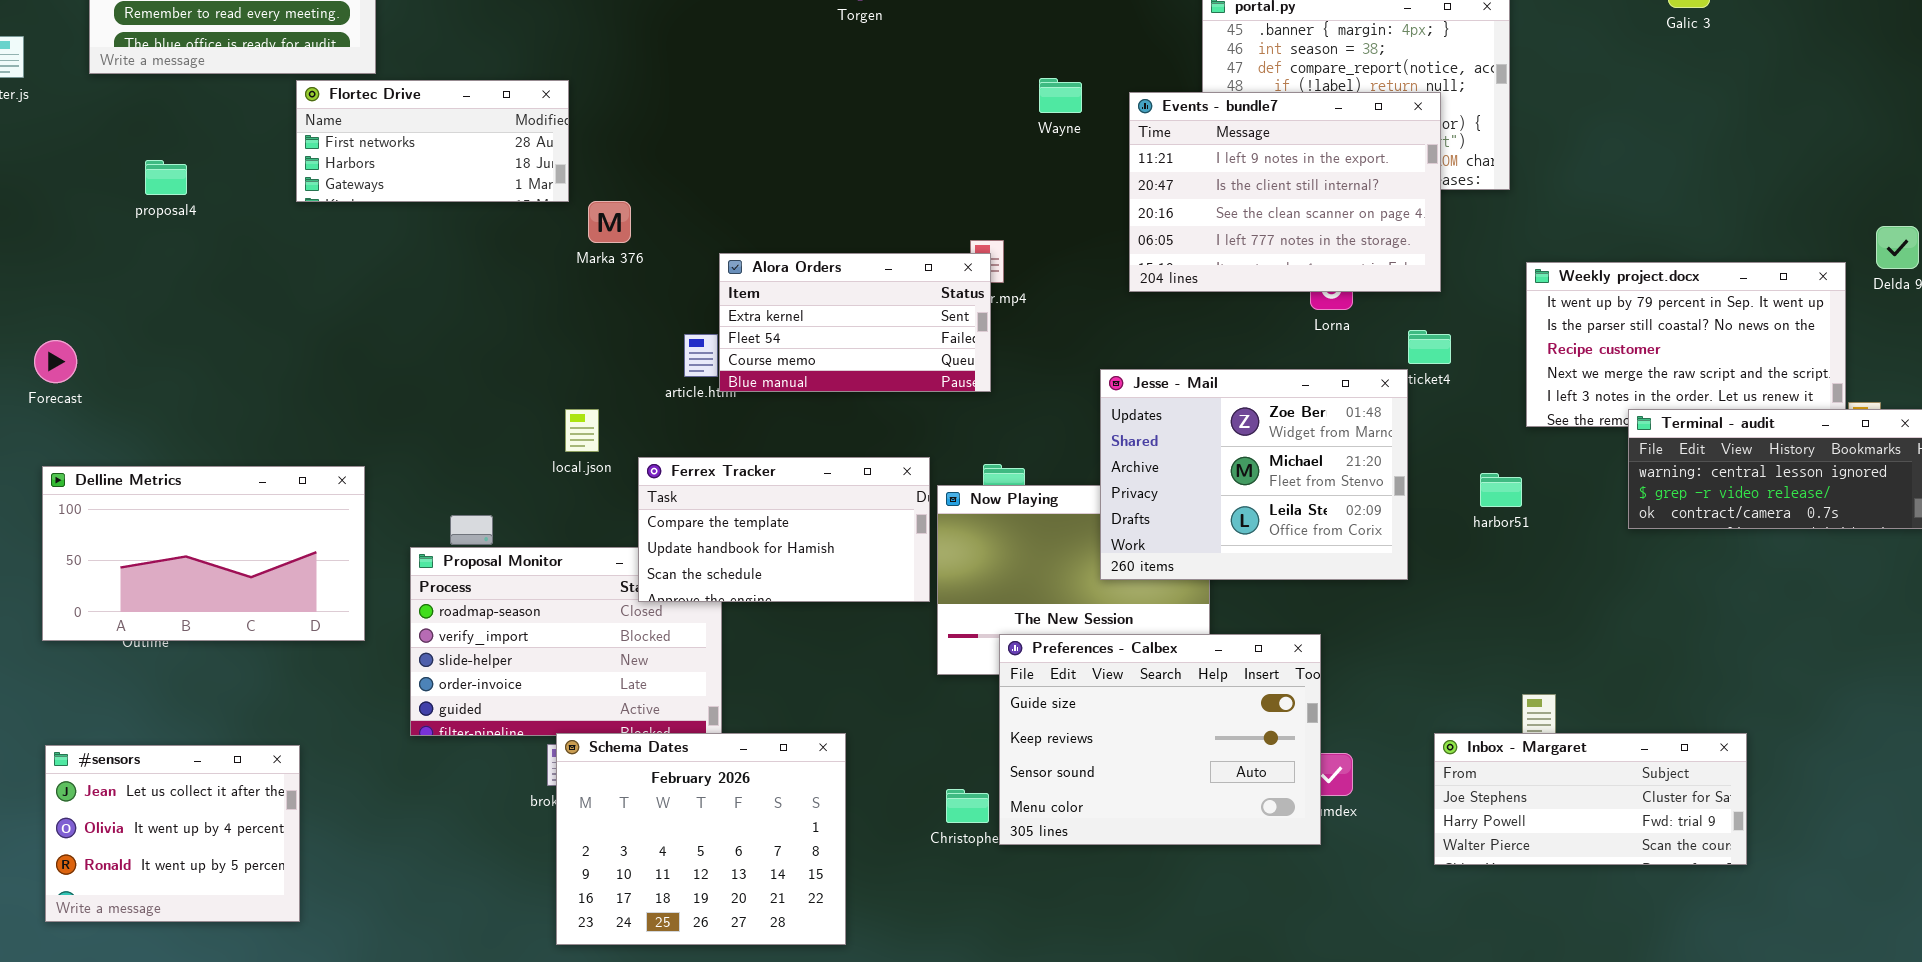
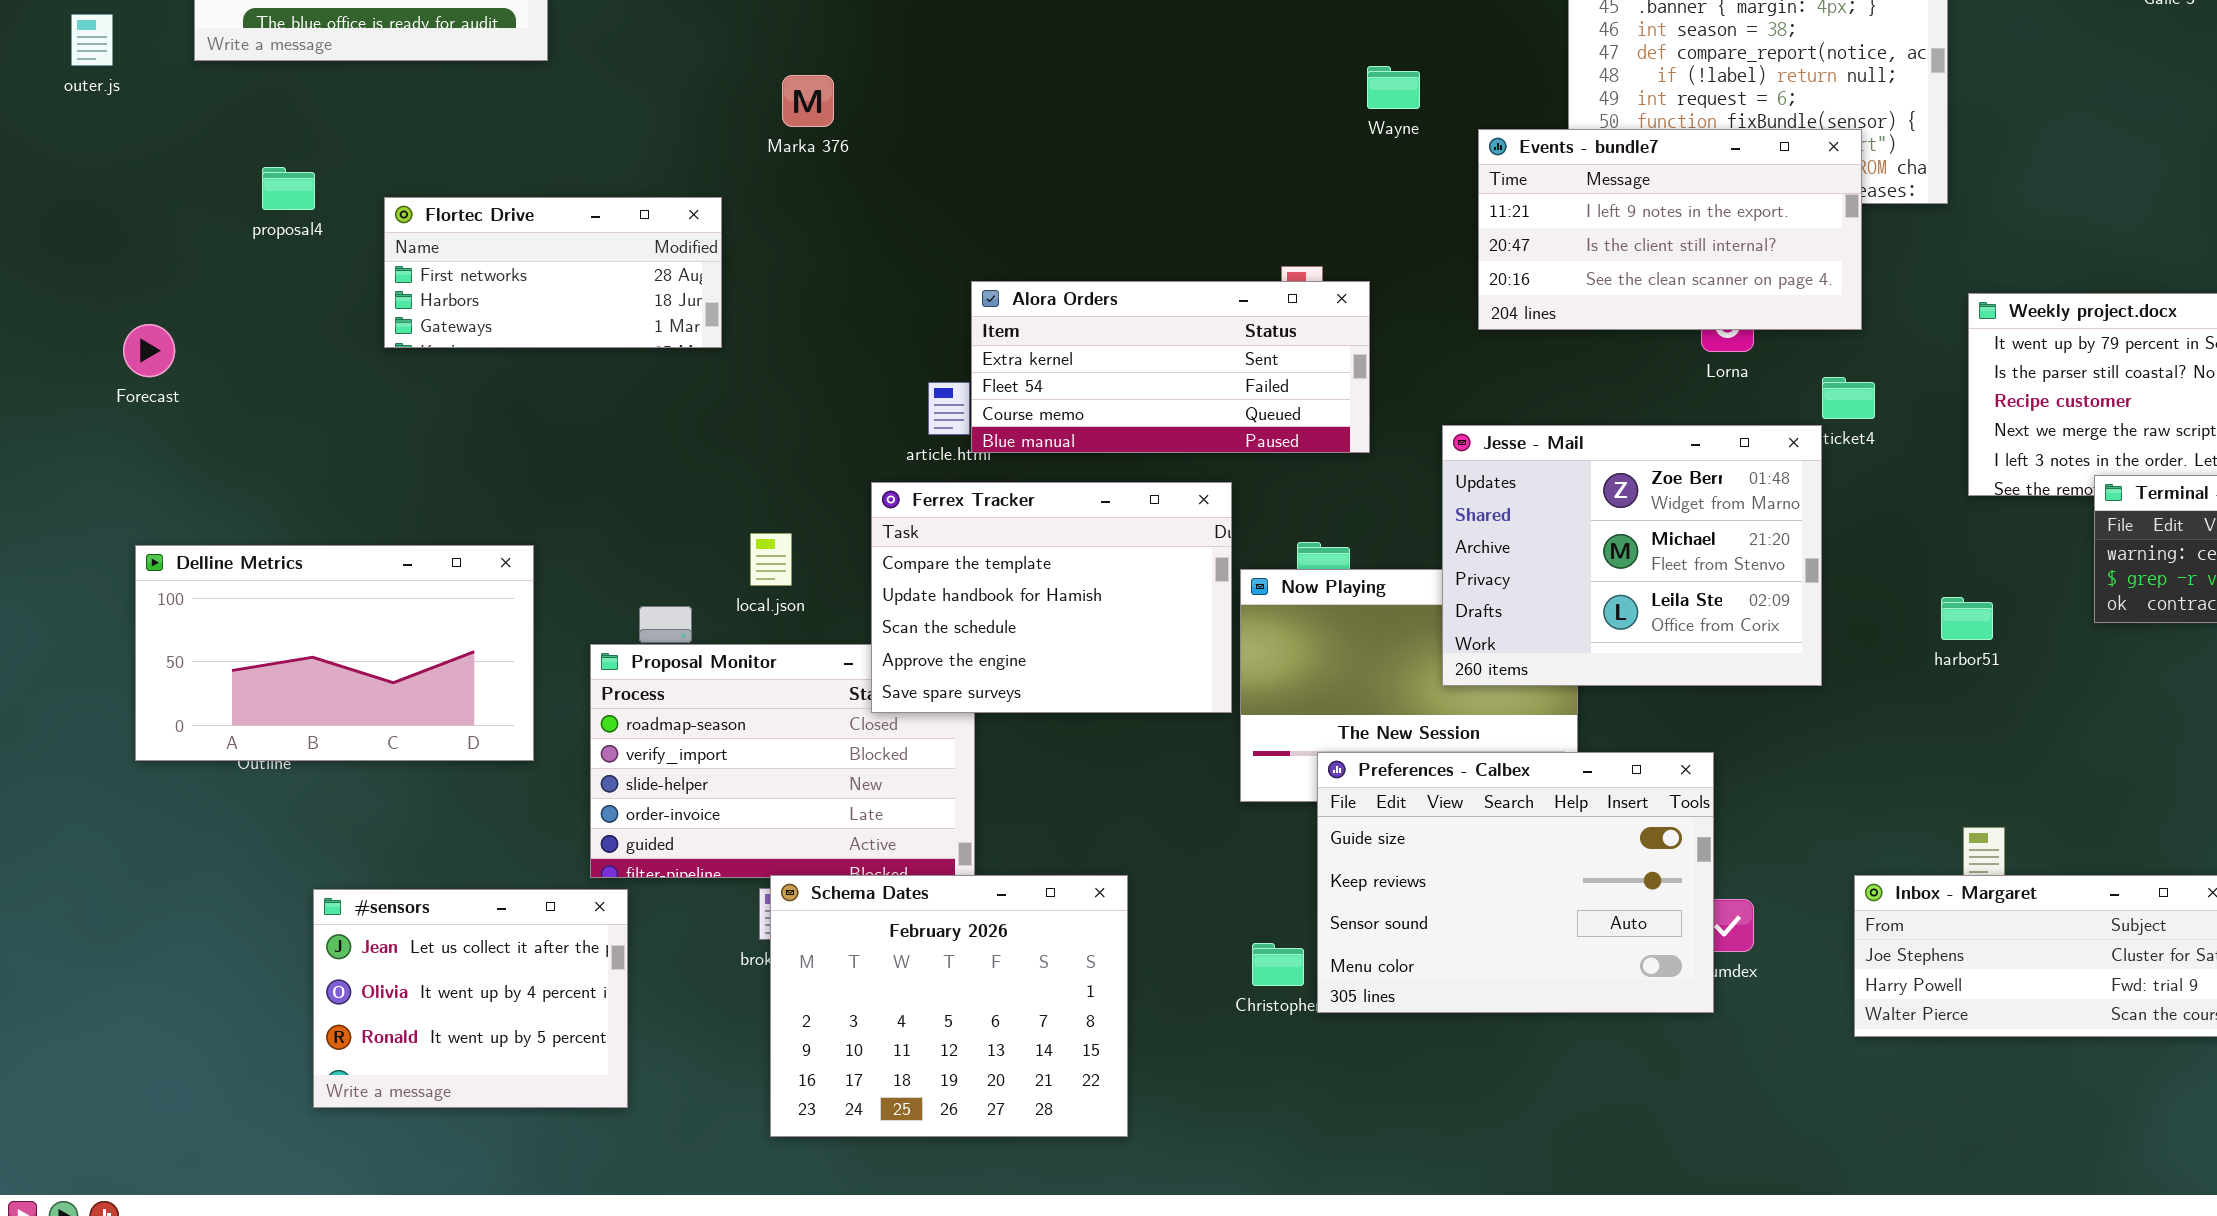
Flortec Drive: [296,80,569,202] -> [384,197,722,348], moved
Events - bundle7: [1129,92,1441,292] -> [1478,129,1862,330], resized
Marka 376: [588,201,631,243] -> [782,75,834,127], moved
Alora Orders: [719,253,991,392] -> [971,281,1370,453], resized
Forecast: [34,340,77,383] -> [123,324,175,377], moved
local.json: [565,409,599,452] -> [750,533,792,586], moved
Ferrex Tracker: [638,457,930,602] -> [871,482,1232,713], resized
harbor51: [1480,473,1522,507] -> [1941,597,1993,640], moved
#sensors: [45,745,300,922] -> [313,889,628,1108], moved

